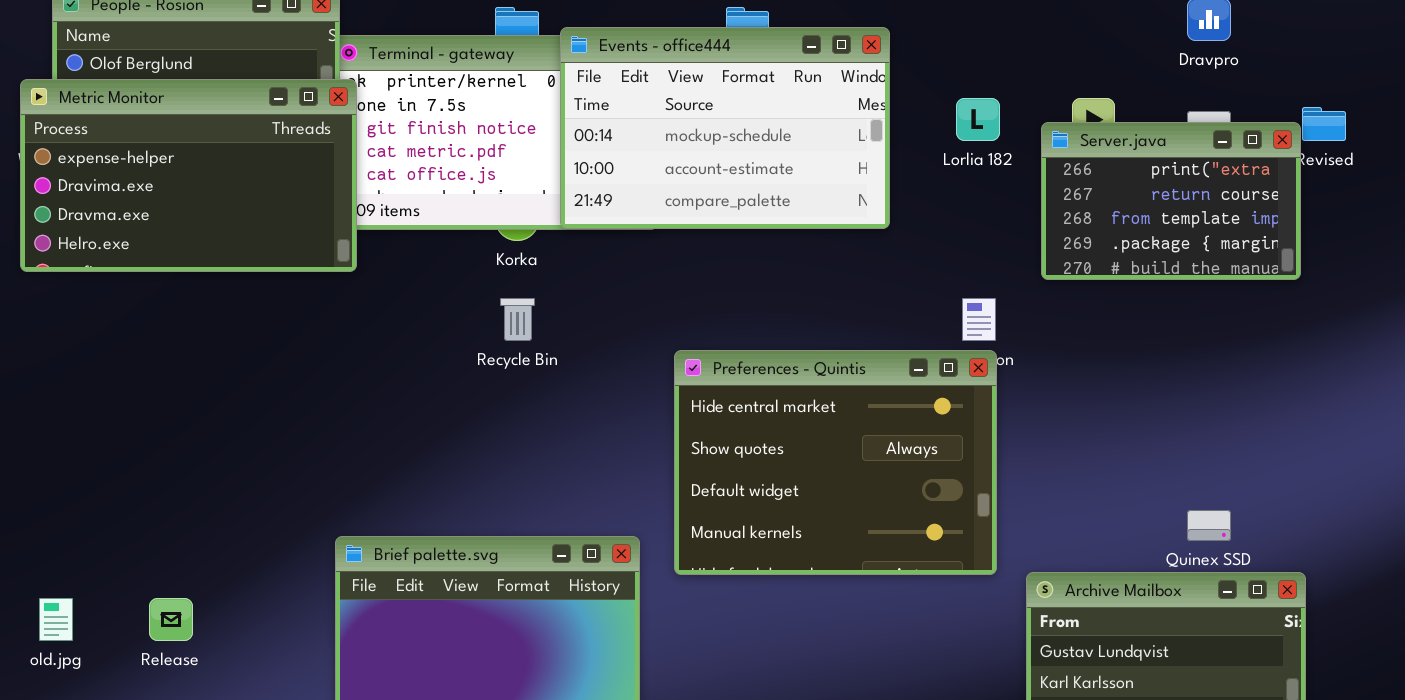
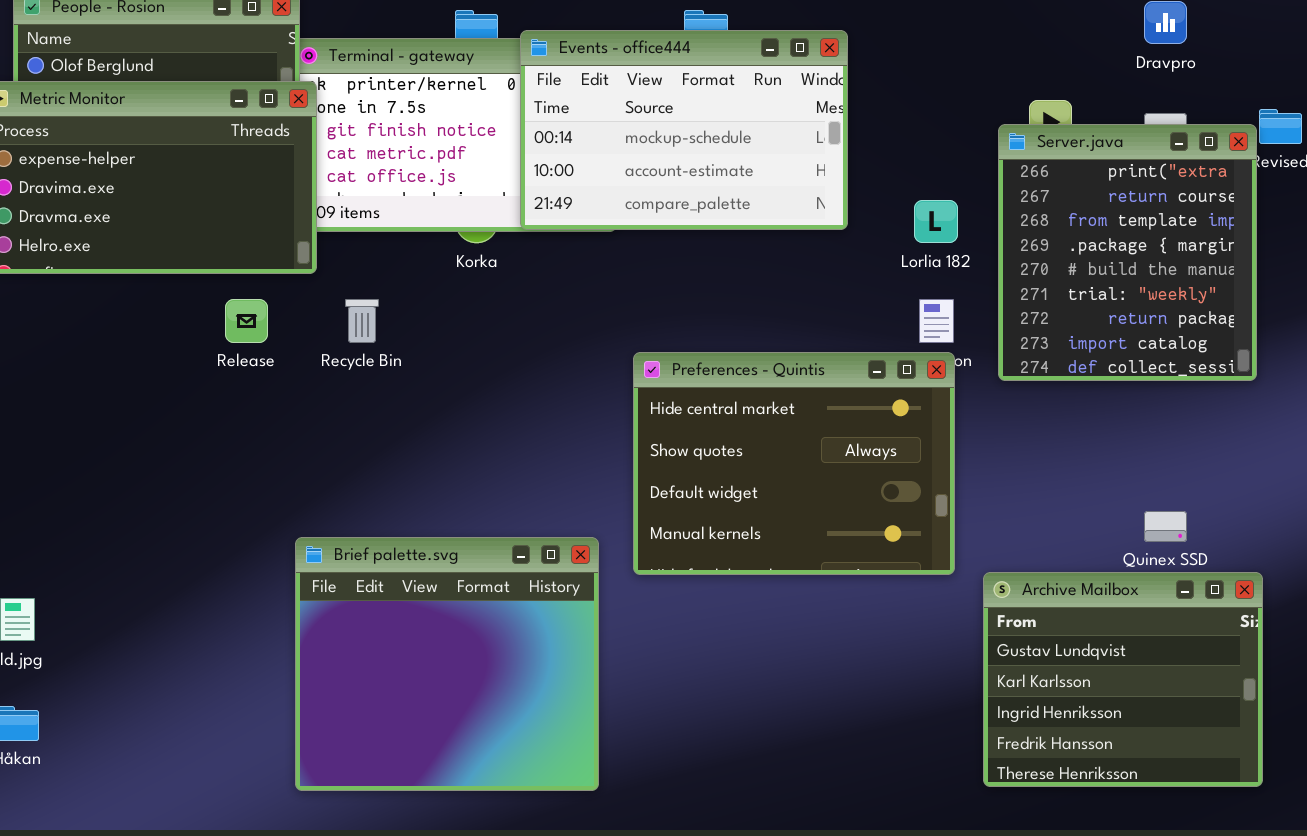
Lorlia 182: [956,98,1000,141] -> [914,200,958,243], moved
Server.java: [1041,122,1301,280] -> [998,124,1257,381], resized
Recycle Bin: [500,298,535,341] -> [345,299,379,343], moved
Release: [149,598,193,641] -> [225,299,268,343], moved

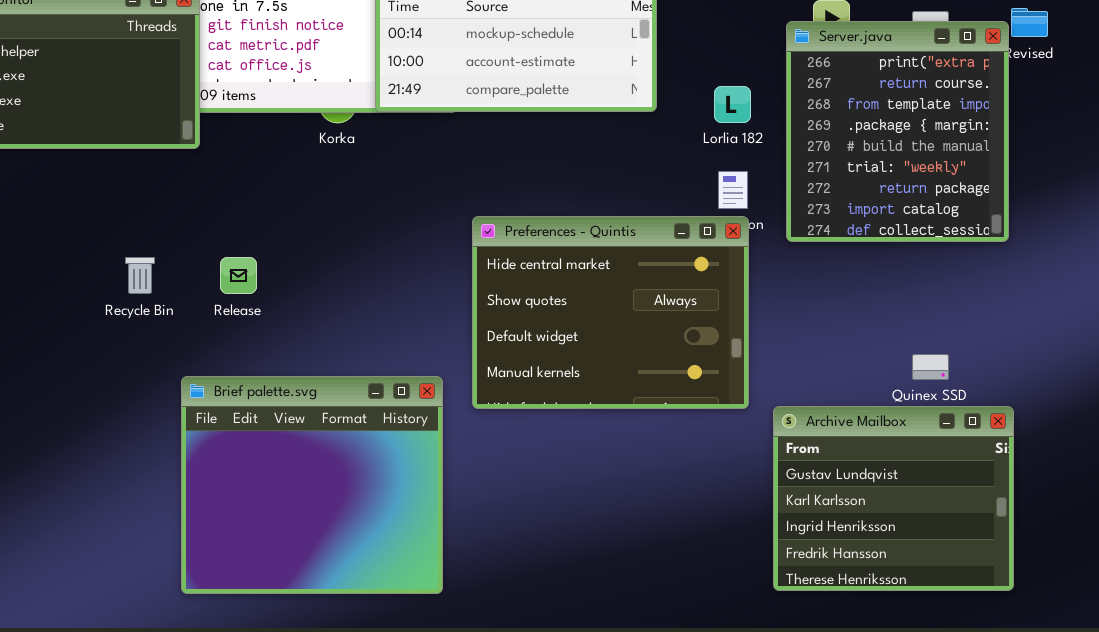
Release: [225,299,268,343] -> [220,257,257,294], moved
Recycle Bin: [345,299,379,343] -> [125,257,155,294], moved

